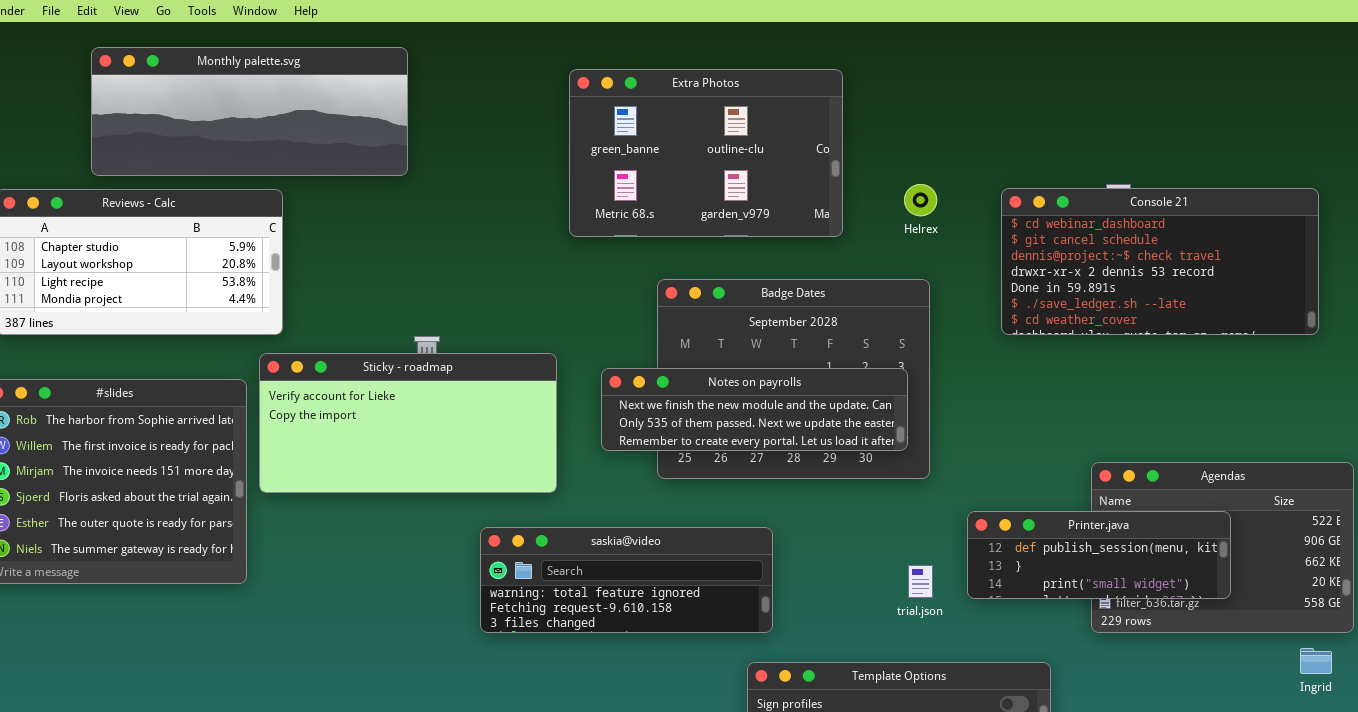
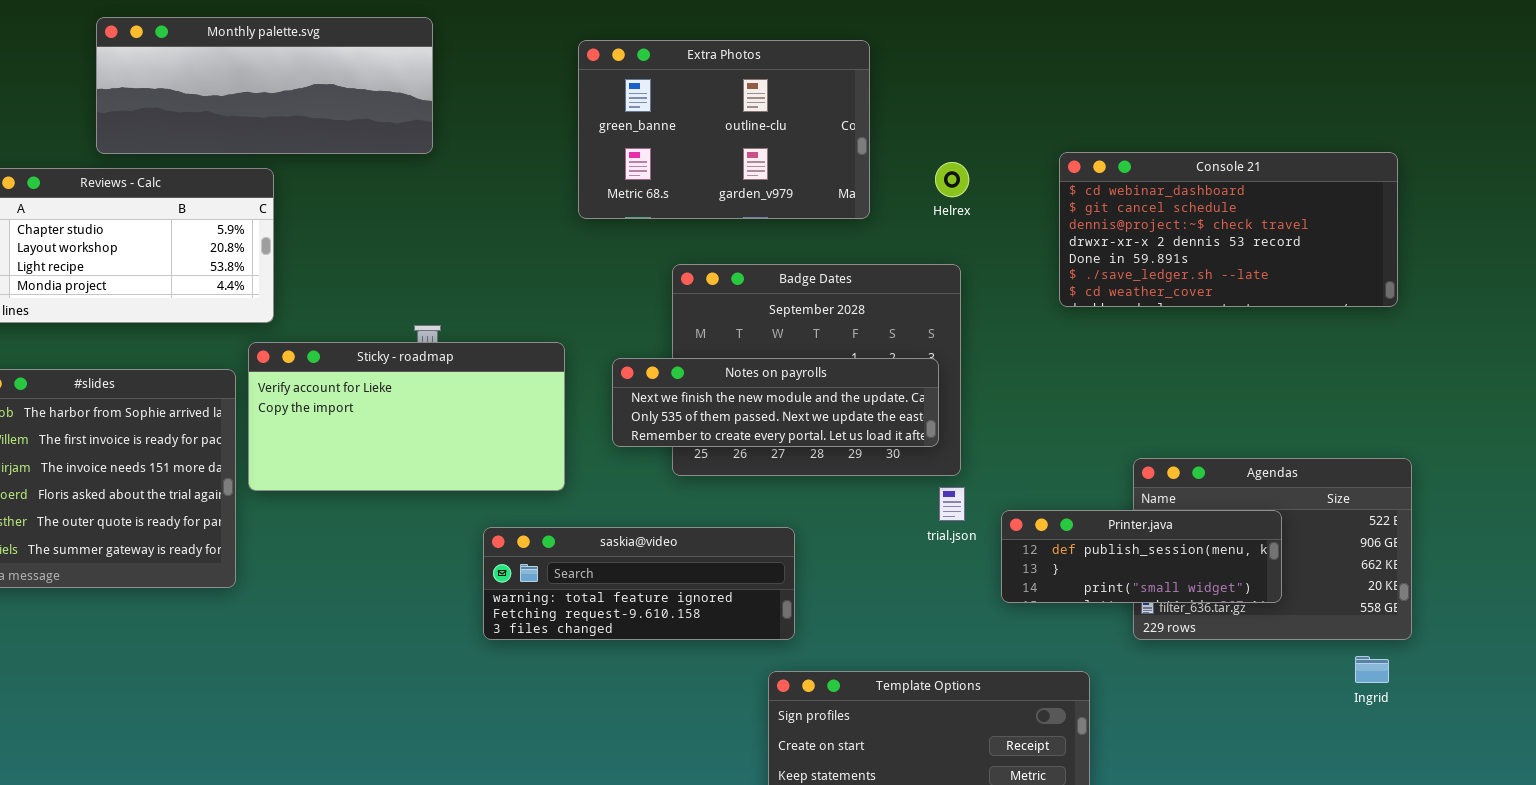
Monthly palette.svg: [91,47,408,176] -> [96,17,433,154], moved
Console 21: [1001,188,1319,335] -> [1059,152,1398,307], moved
trial.json: [908,565,933,598] -> [939,487,965,521], moved

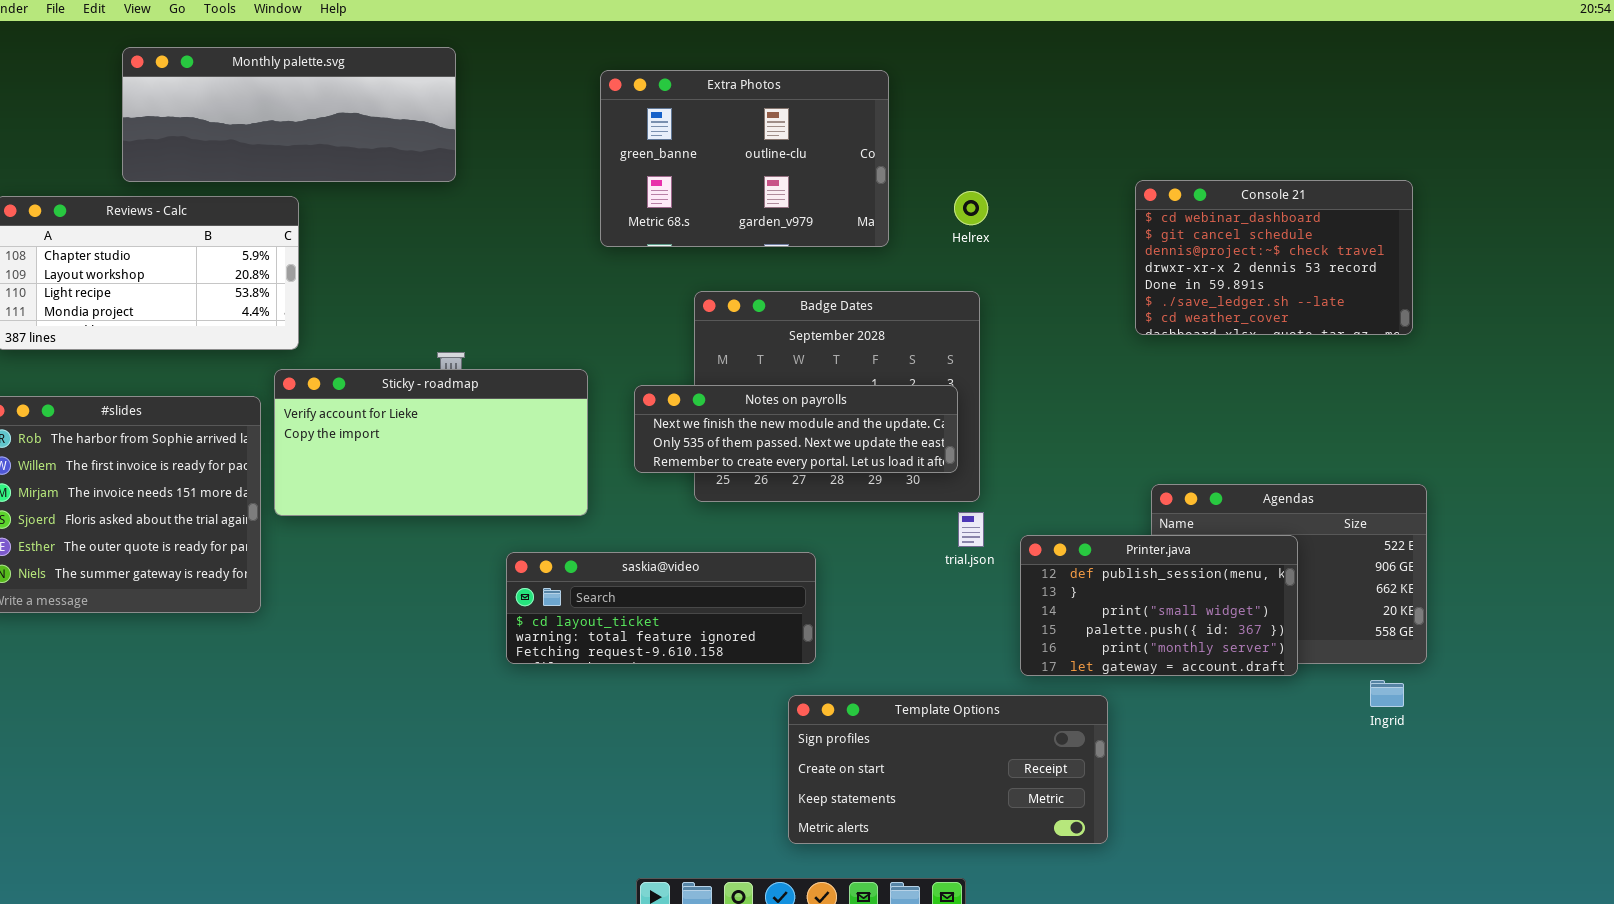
Console 21: [1059,152,1398,307] -> [1135,180,1413,335], resized
Printer.java: [1001,510,1282,603] -> [1020,535,1298,676], resized
saskia@video: [483,527,795,640] -> [506,552,816,664], scrolled up 1 row

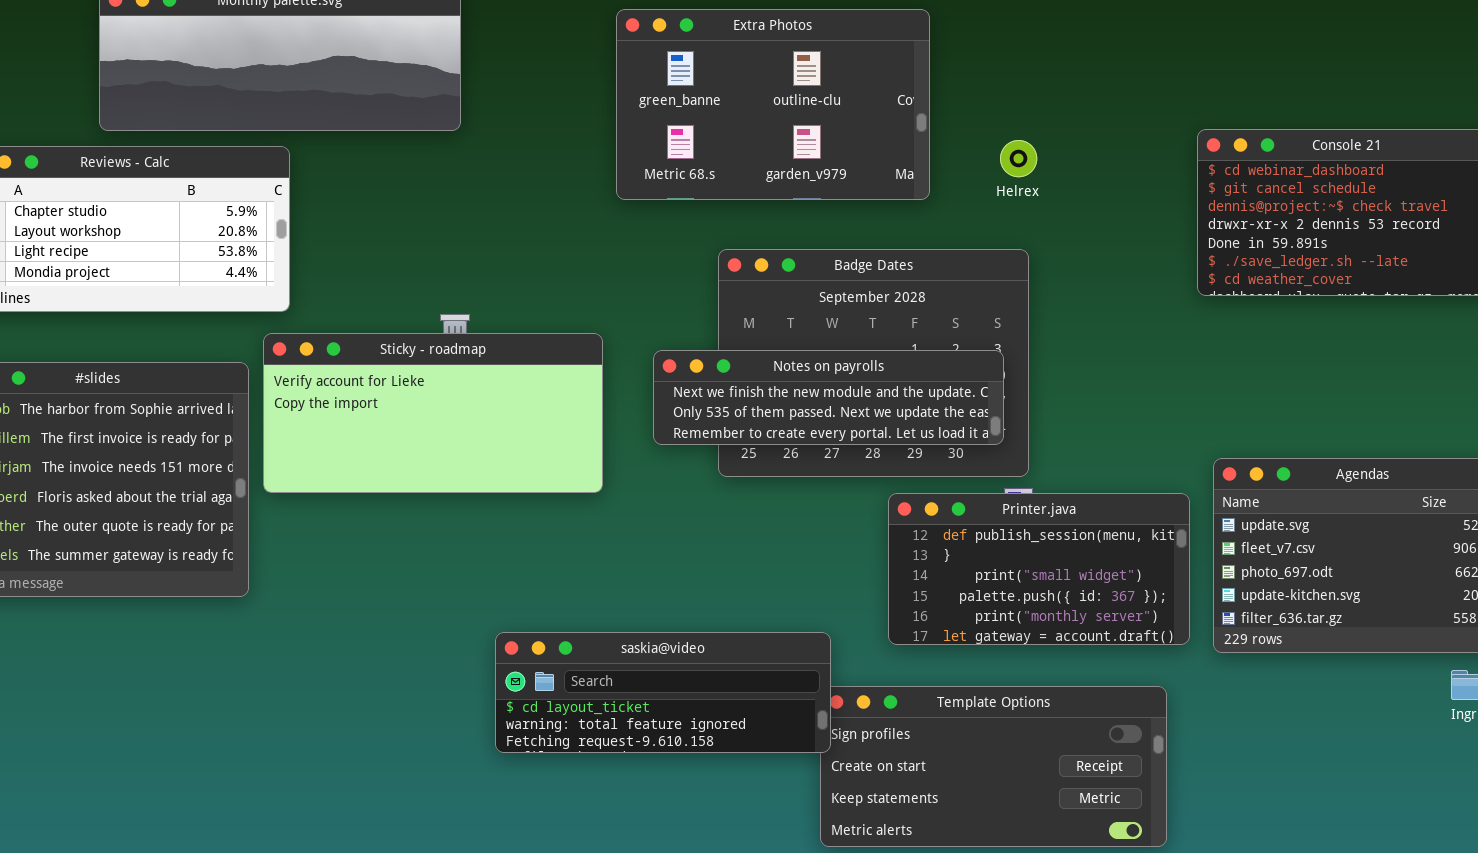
Printer.java: [1020,535,1298,676] -> [888,493,1190,645], moved
saskia@video: [506,552,816,664] -> [495,632,831,753], moved

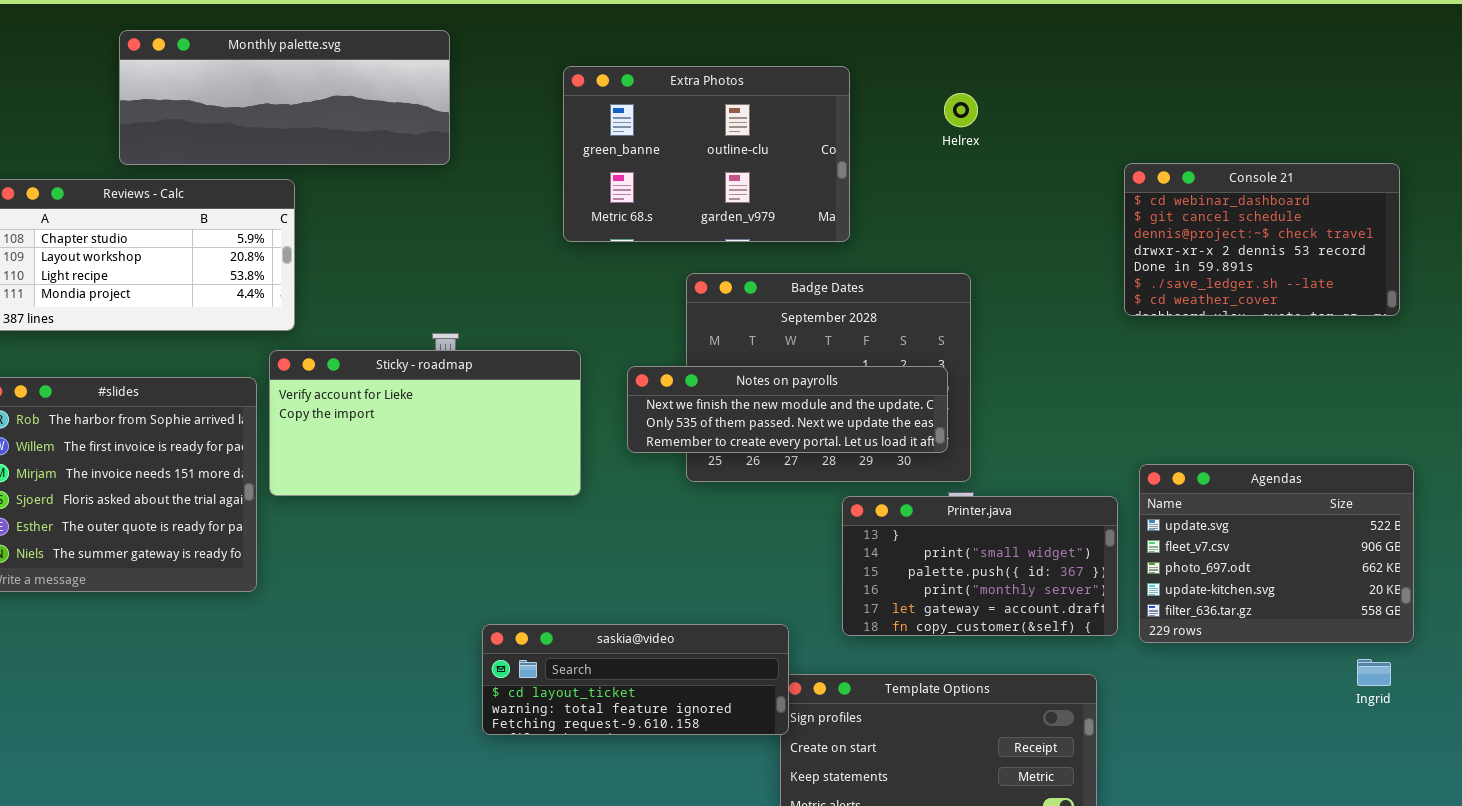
Extra Photos: [616,9,930,200] -> [563,66,850,242], moved
Helrex: [1000,140,1037,177] -> [944,93,978,127], moved
Printer.java: [888,493,1190,645] -> [842,496,1118,636], scrolled down 1 row

